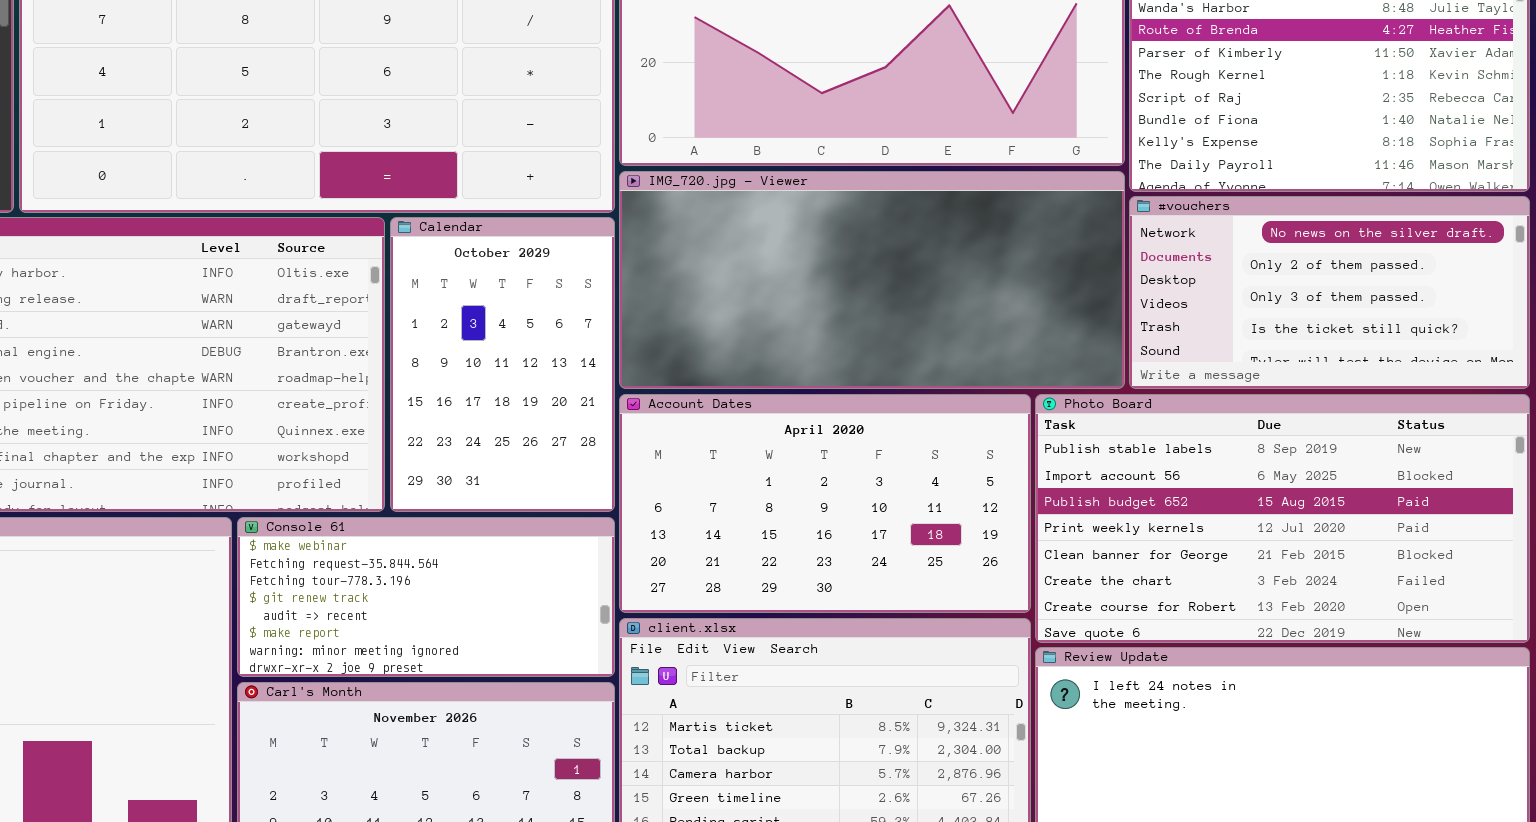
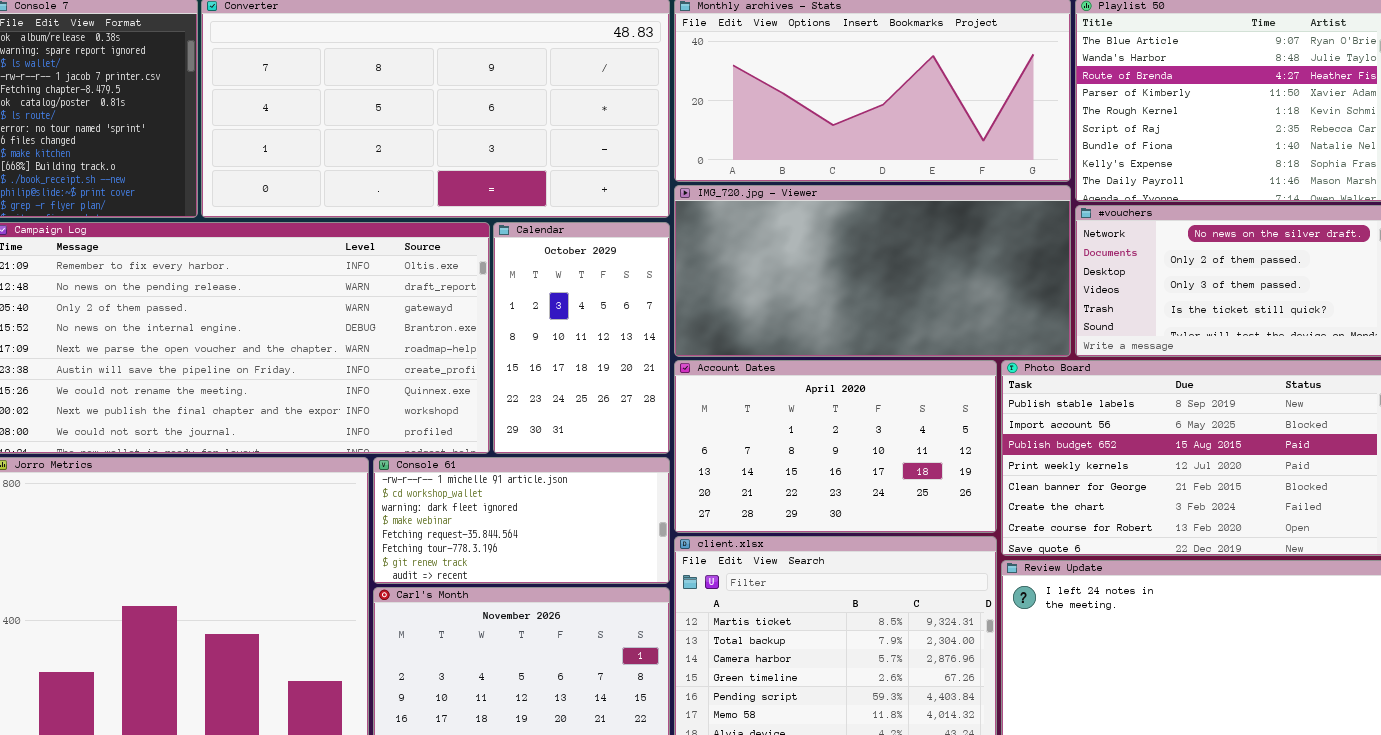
Console 61: [237,517,615,677] -> [373,457,670,584], scrolled up 3 rows

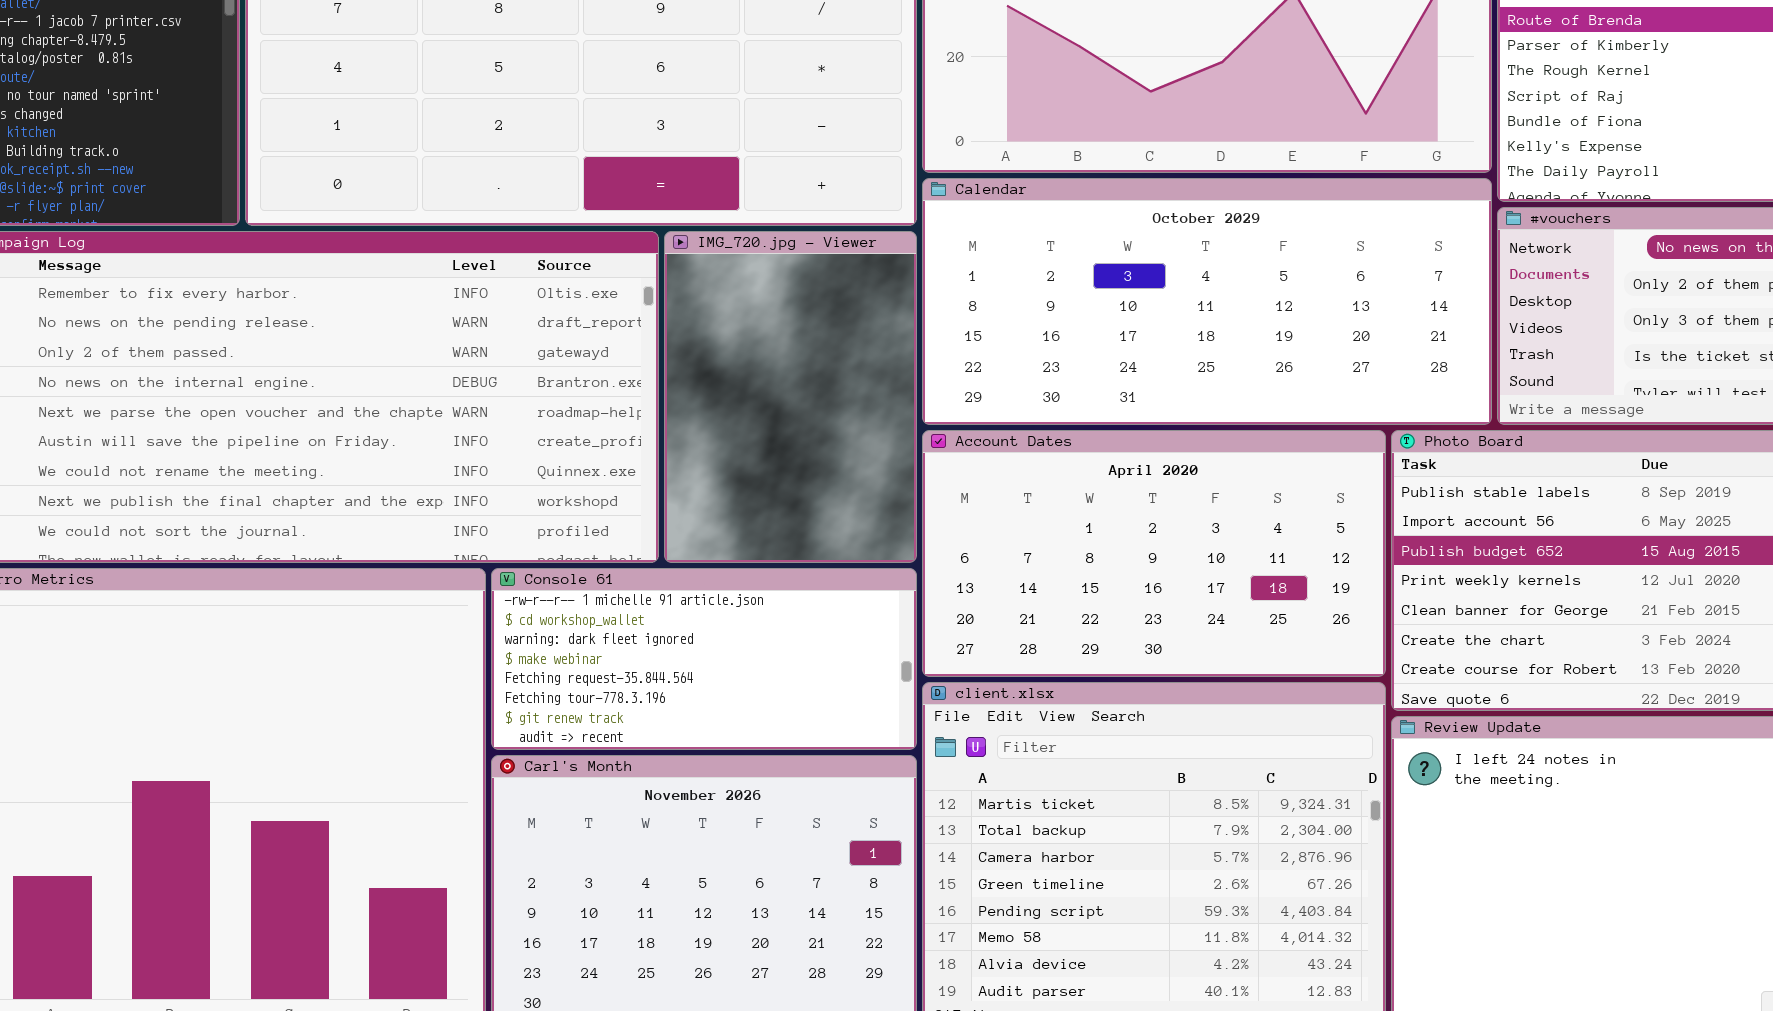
IMG_720.jpg - Viewer: [674,185,1071,357] -> [664,231,917,563], moved, resized
Calendar: [493,222,670,454] -> [922,178,1492,425], moved, resized

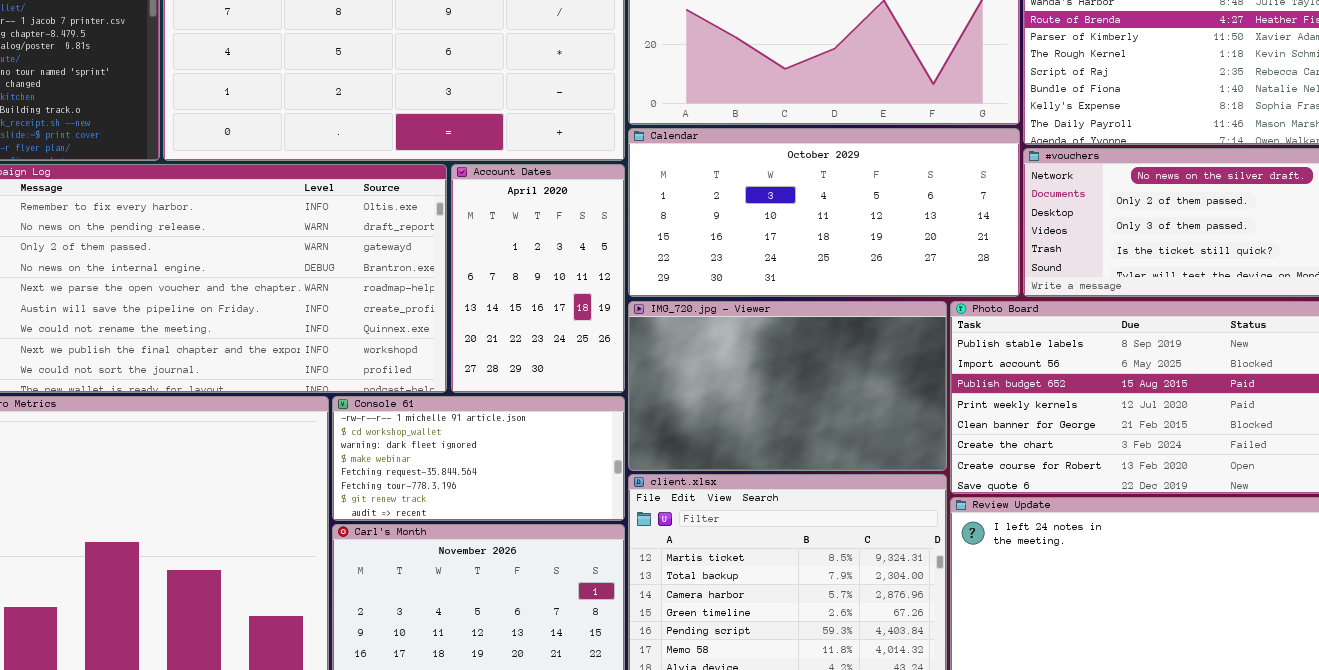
IMG_720.jpg - Viewer: [664,231,917,563] -> [628,301,947,471], moved, resized
Account Dates: [922,430,1386,677] -> [451,164,625,393], moved, resized

